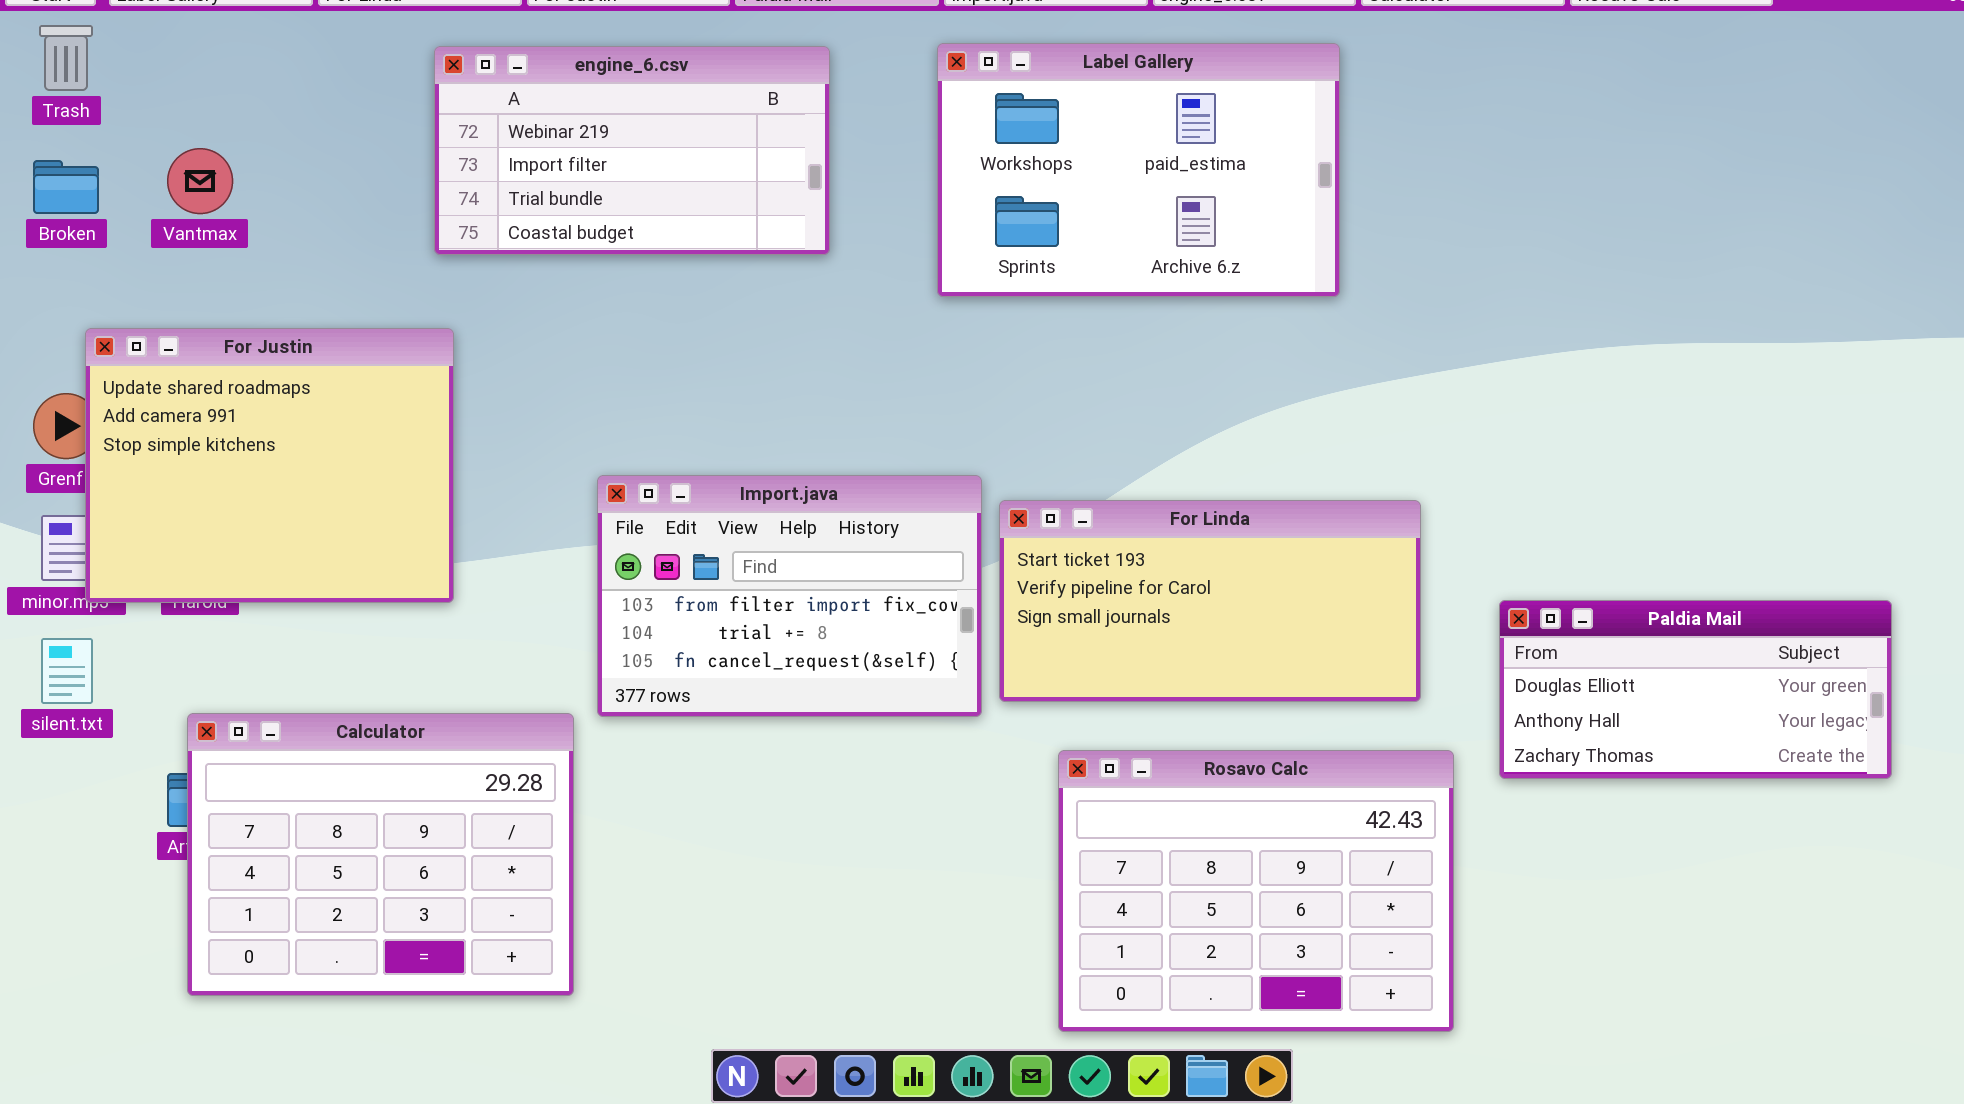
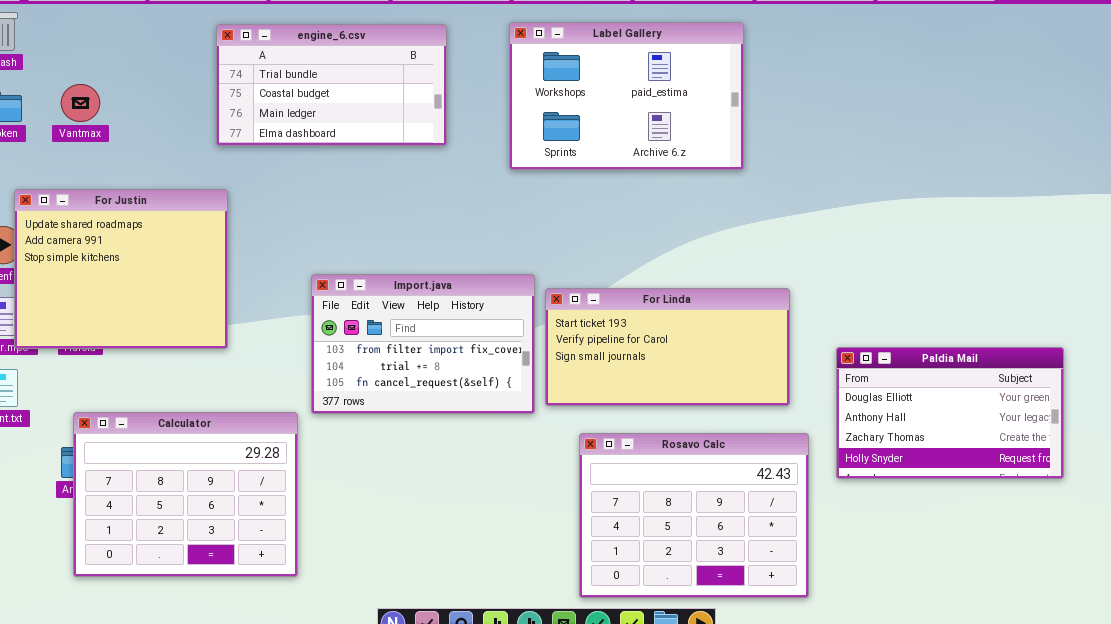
engine_6.csv: [434,46,830,255] -> [216,24,447,146], scrolled down 2 rows
Paldia Mail: [1499,600,1892,779] -> [836,347,1064,479], resized

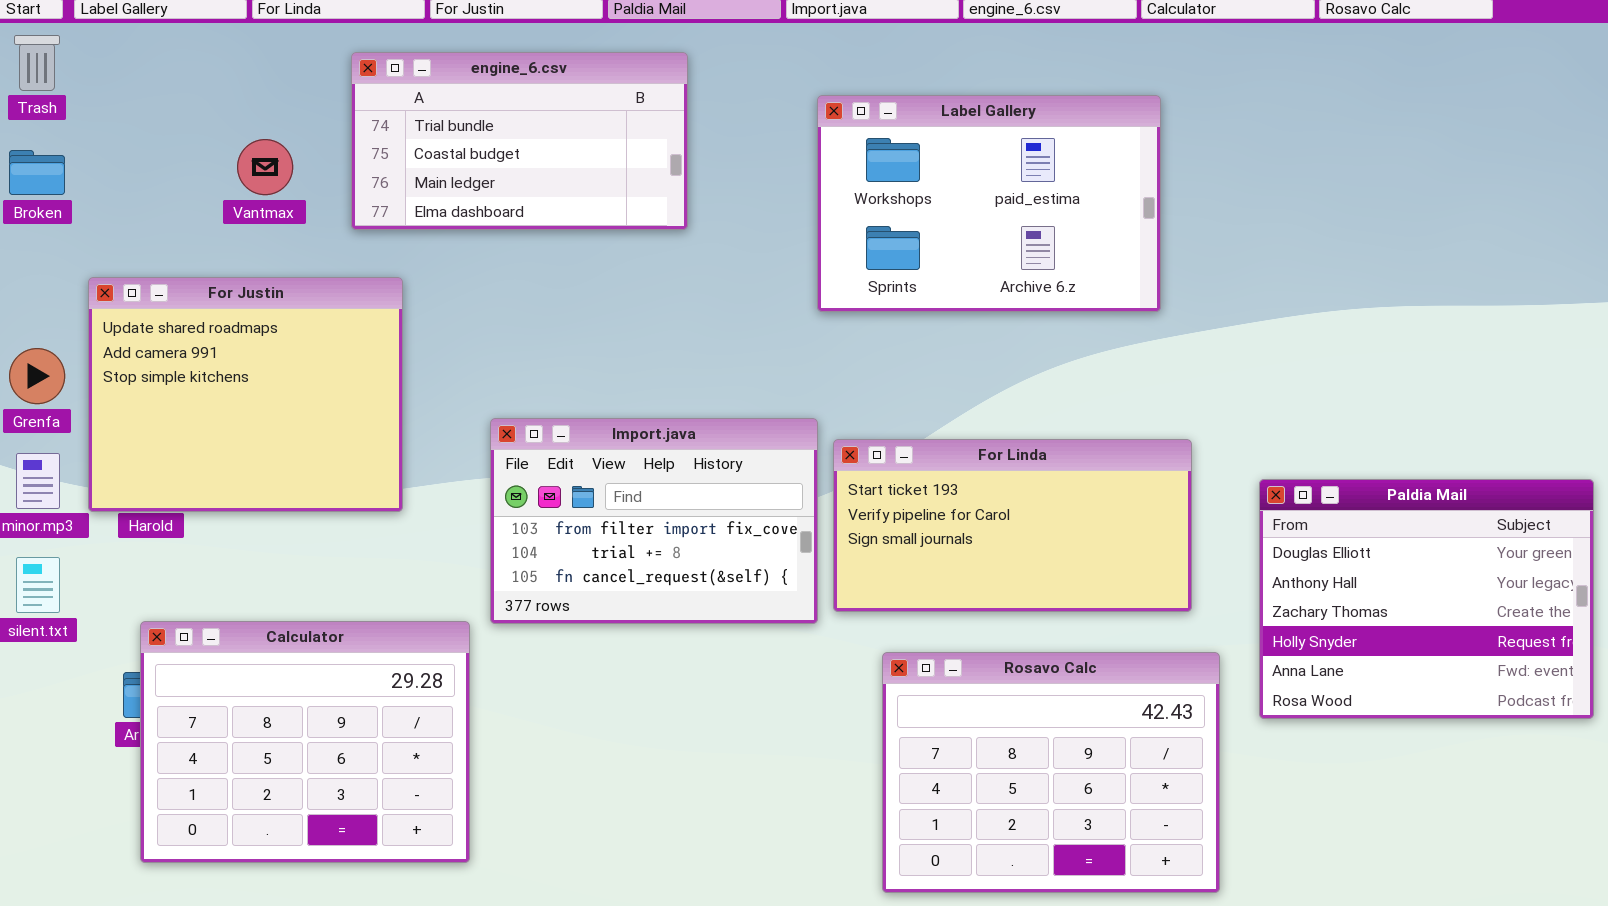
Label Gallery: [509,22,744,170] -> [817,95,1161,312], moved
Vantmax: [61,84,100,122] -> [237,139,293,195], moved
For Justin: [14,189,228,349] -> [88,277,403,512], moved
Paldia Mail: [836,347,1064,479] -> [1259,479,1594,719], resized

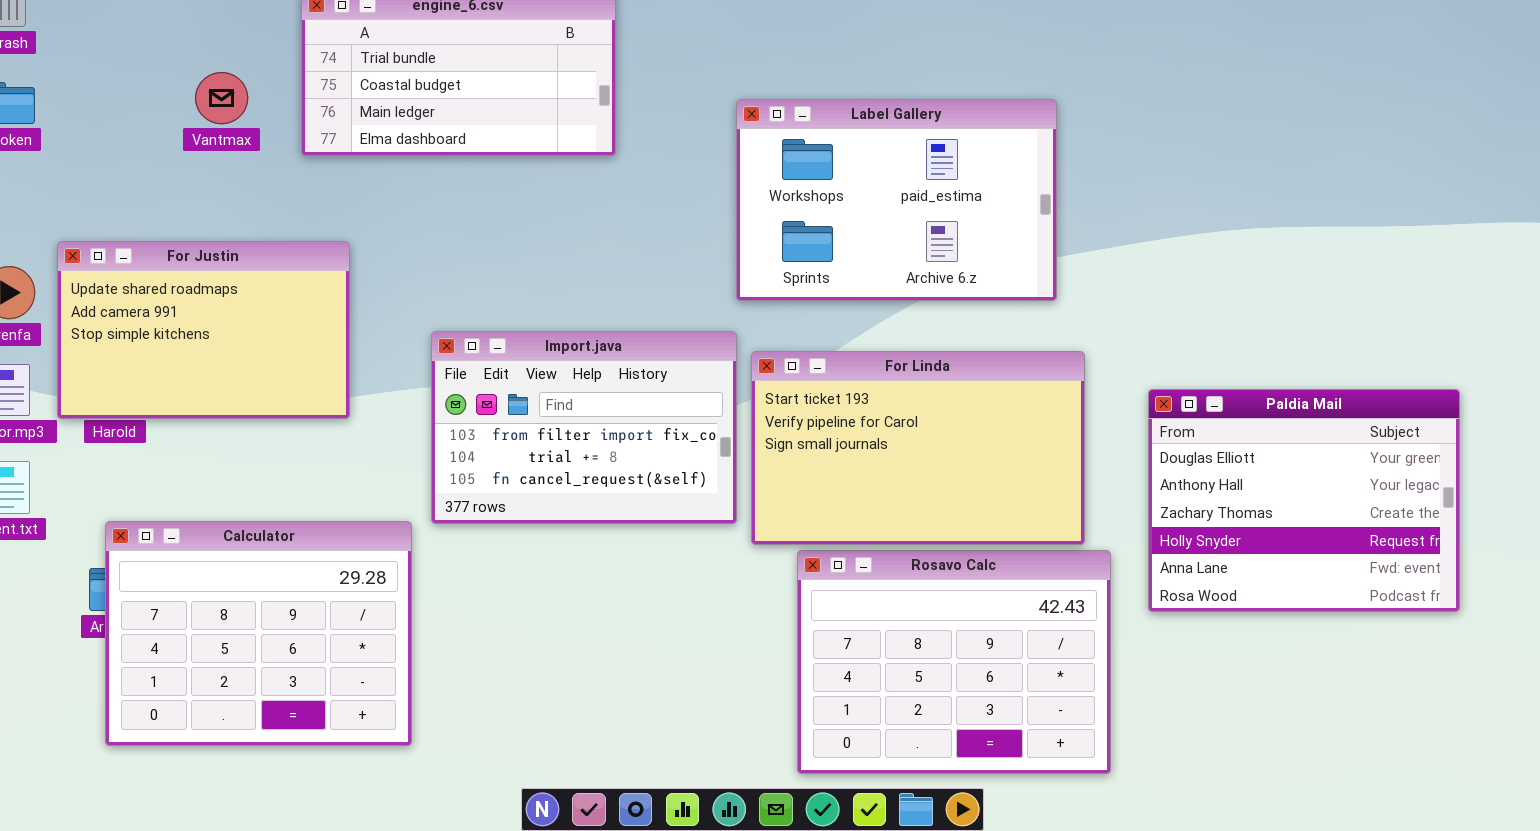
Label Gallery: [817,95,1161,312] -> [736,99,1057,301], moved
For Justin: [88,277,403,512] -> [57,241,350,419], resized
For Linda: [833,439,1192,612] -> [751,351,1085,545], resized

